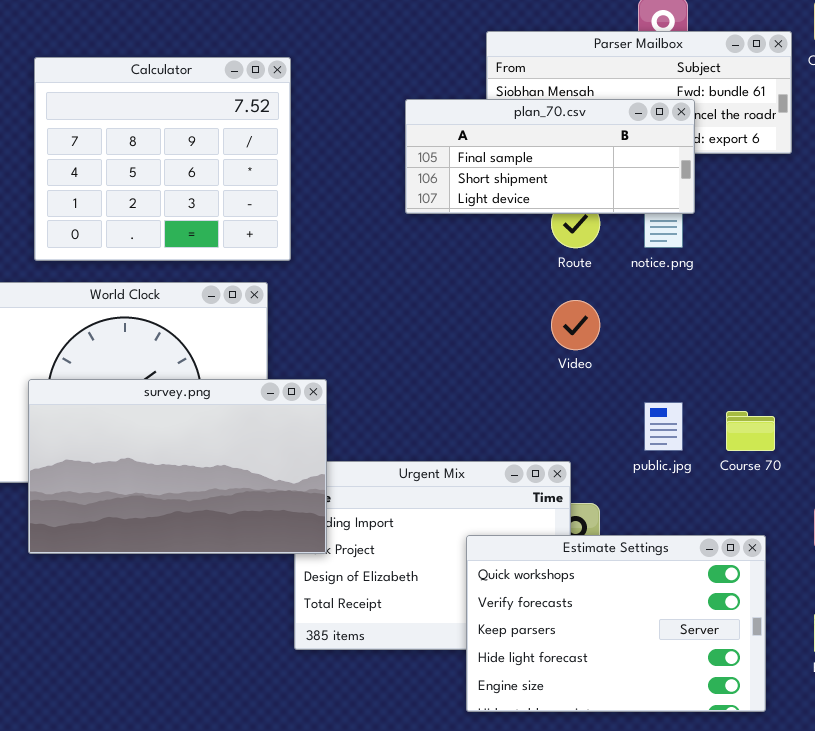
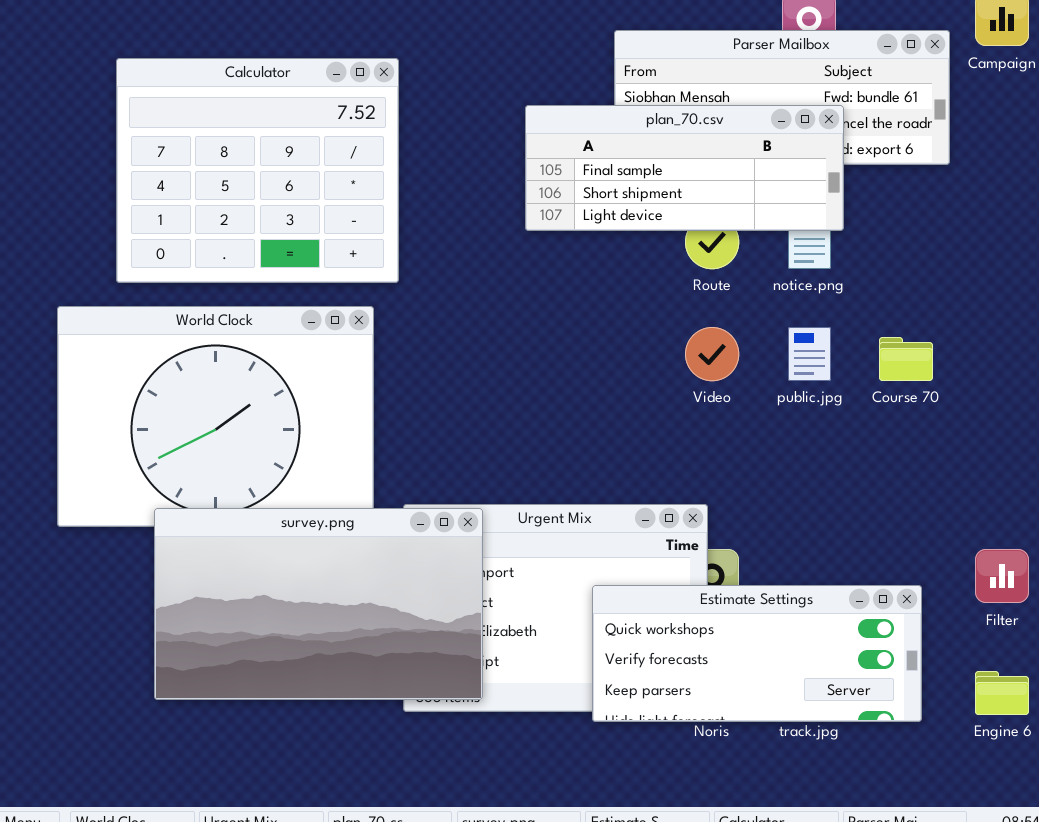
survey.png: [28,379,327,554] -> [154,508,483,700], moved
public.jpg: [644,402,683,451] -> [788,327,831,381], moved
Course 70: [726,411,775,451] -> [879,337,933,381], moved
Estimate Settings: [466,535,766,712] -> [592,585,922,722], resized

